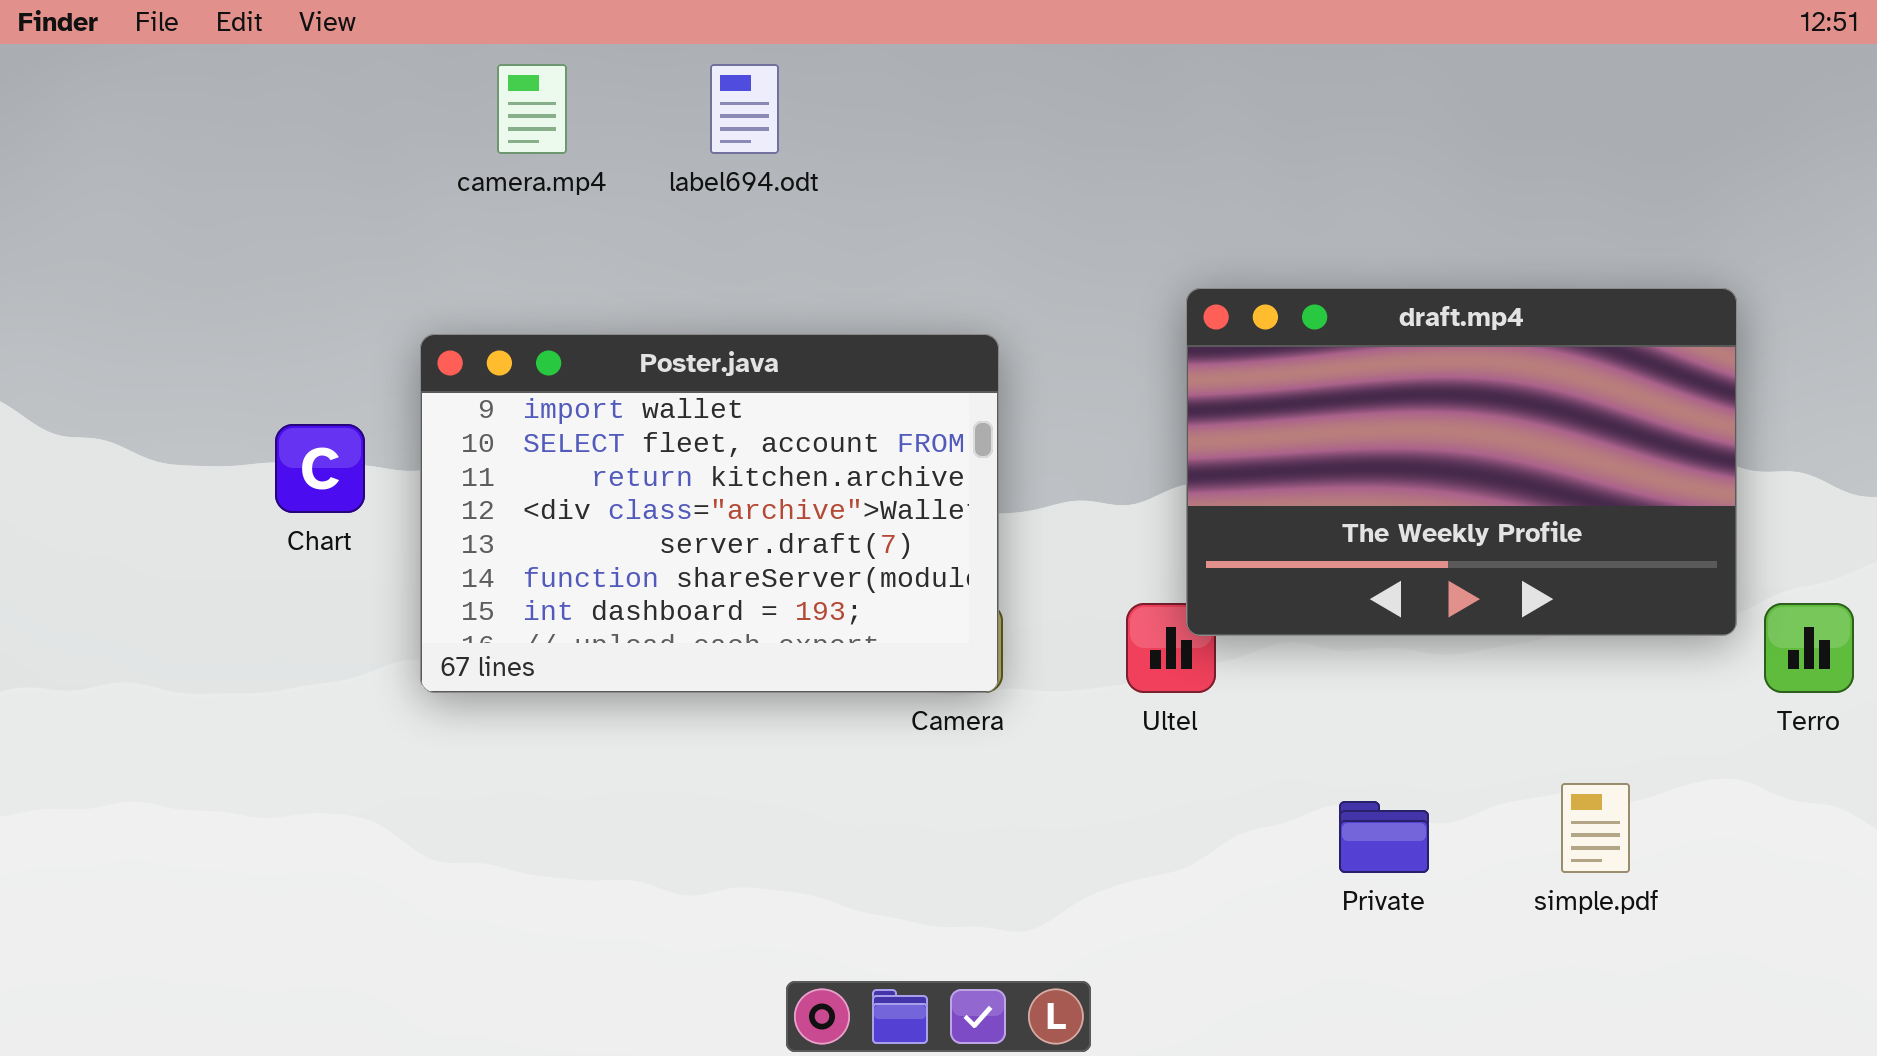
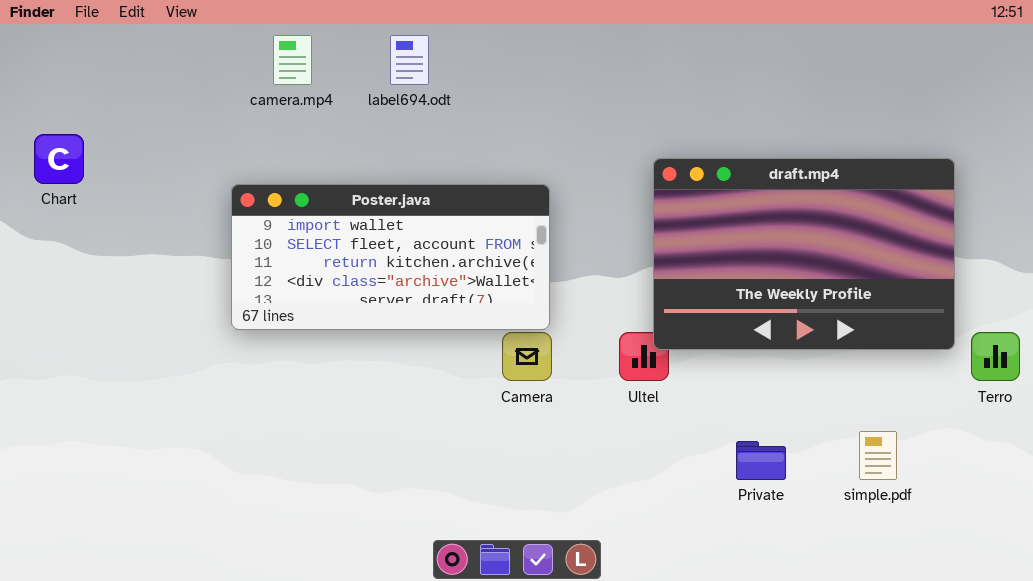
Poster.java: [420,334,999,693] -> [231,184,550,330], resized
Chart: [275,424,365,513] -> [34,134,84,184], moved

